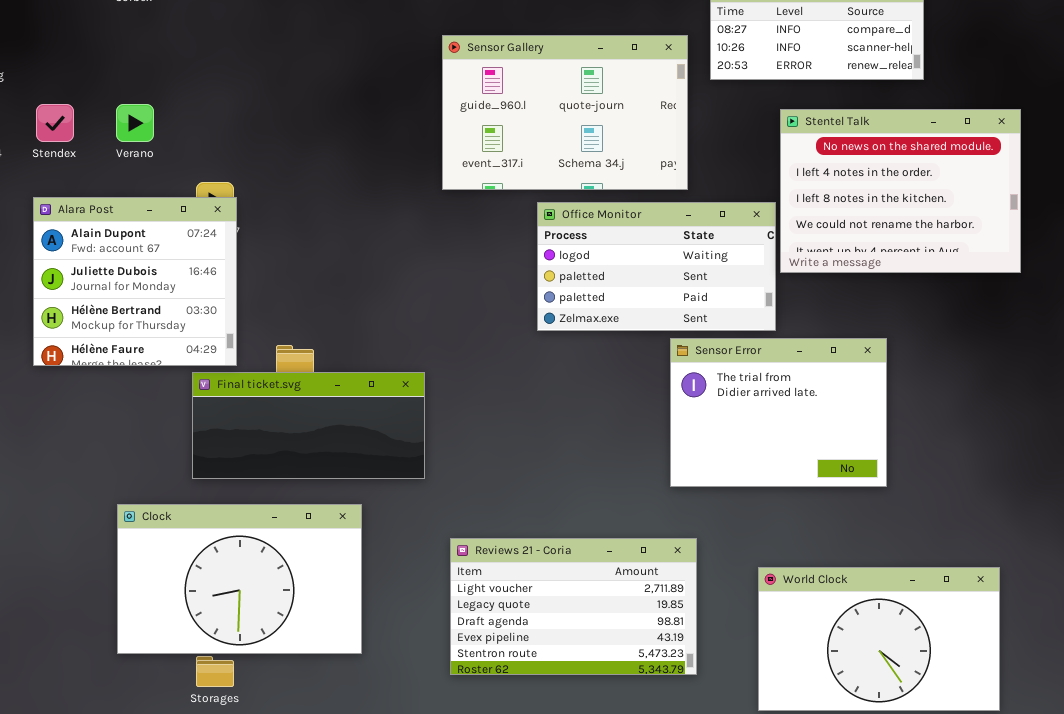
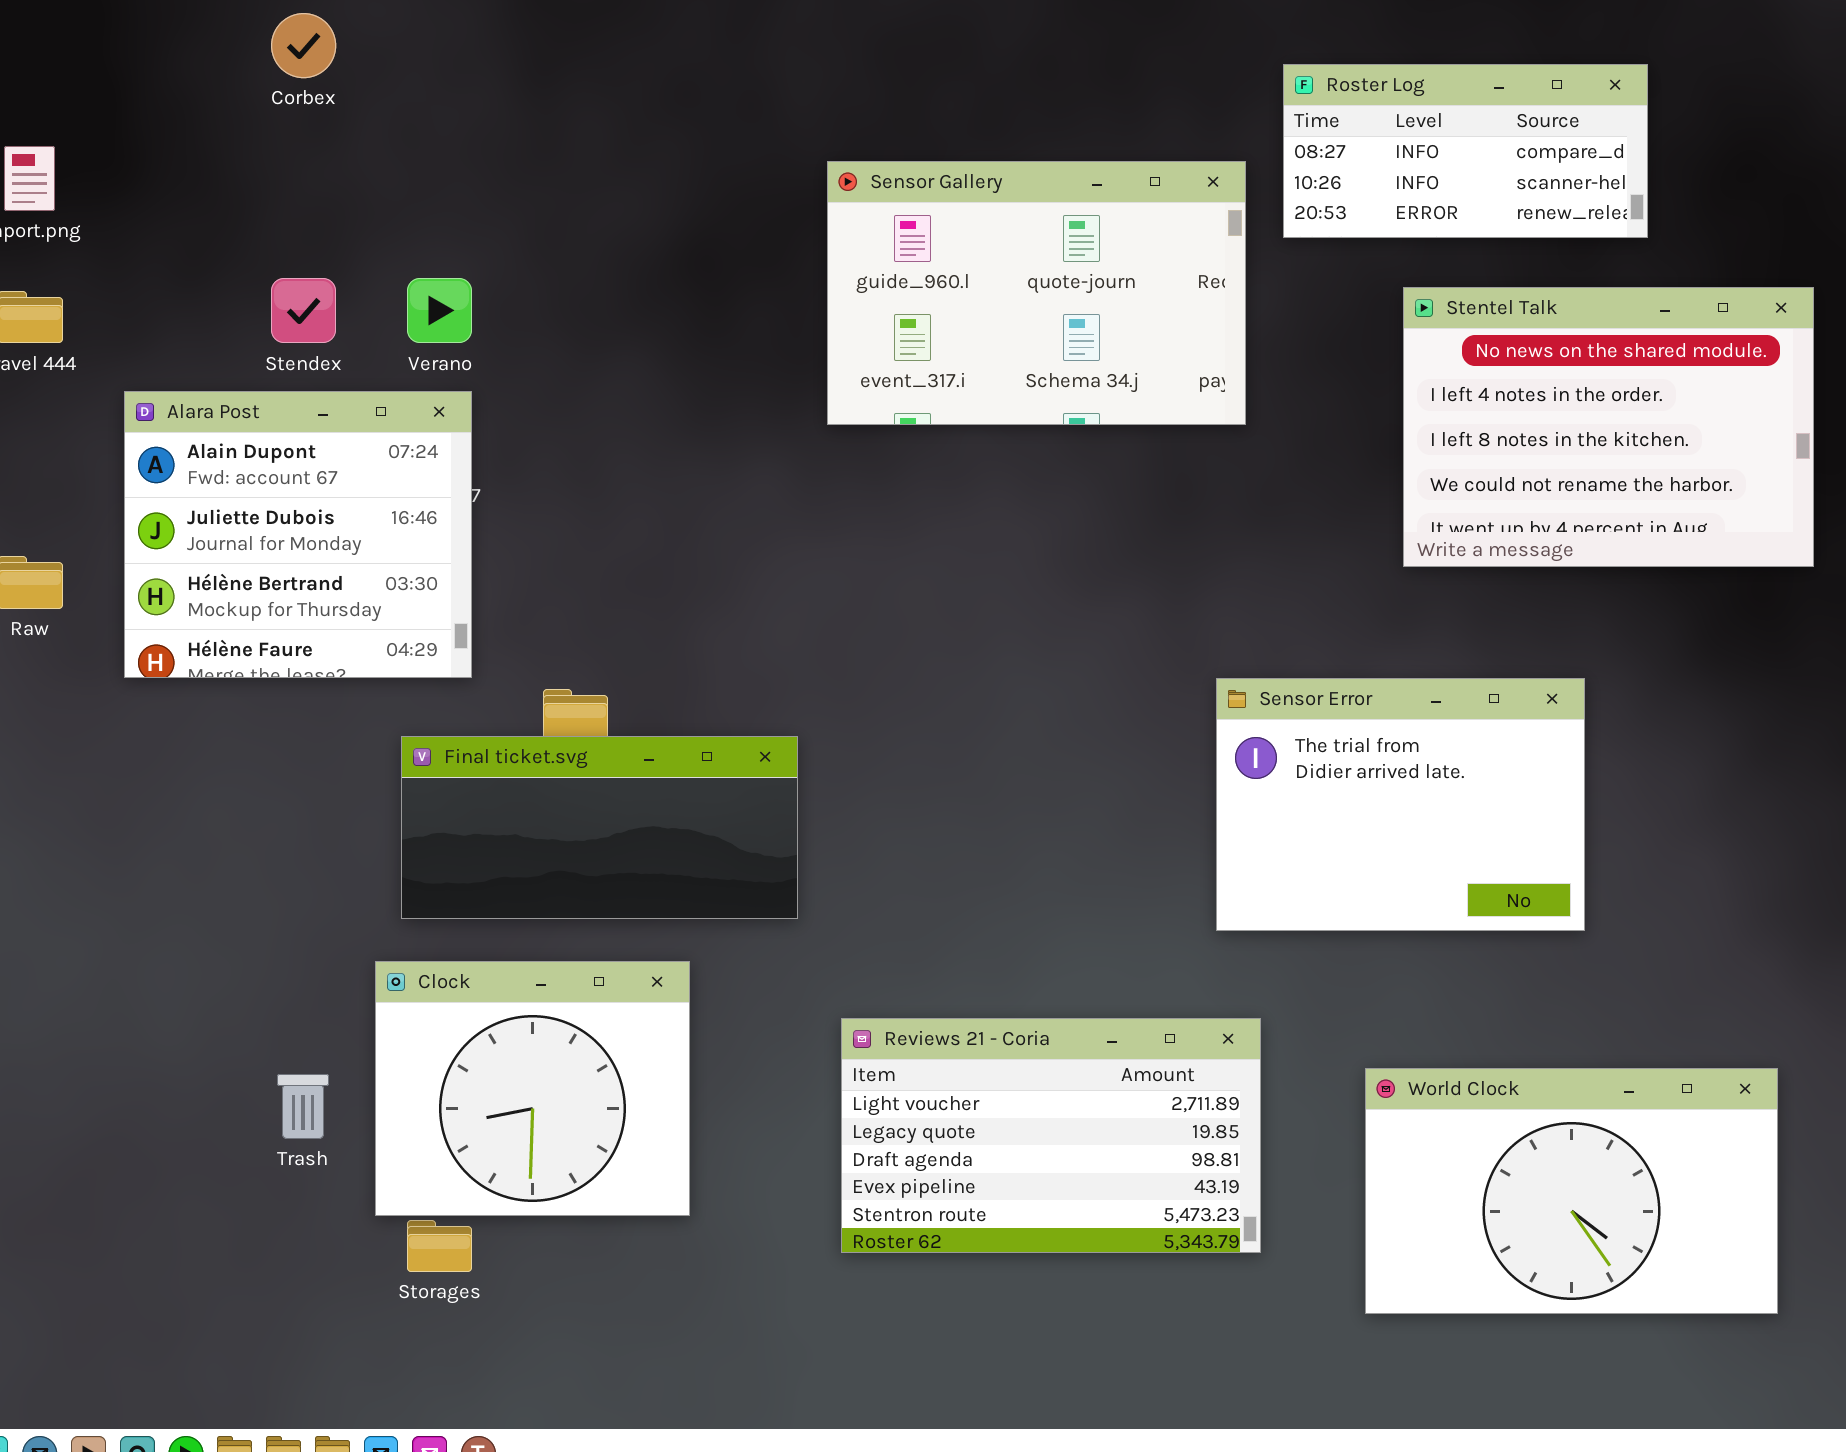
Stendex: [36,104,74,142] -> [271,278,336,343], moved
Verano: [116,104,154,142] -> [407,278,472,343], moved
Alara Post: [33,197,237,366] -> [124,391,472,678], moved
Office Monitor: [537,202,776,331] -> none, closed
Clock: [117,504,362,654] -> [375,961,690,1216], resized

